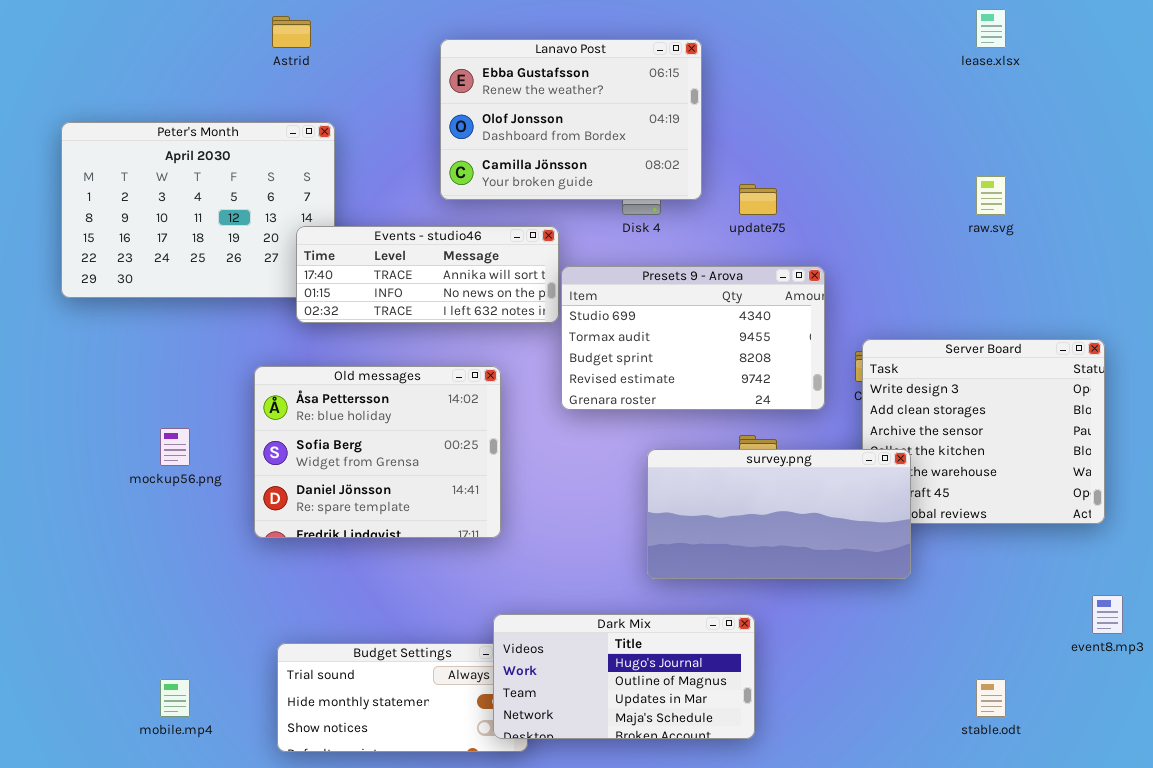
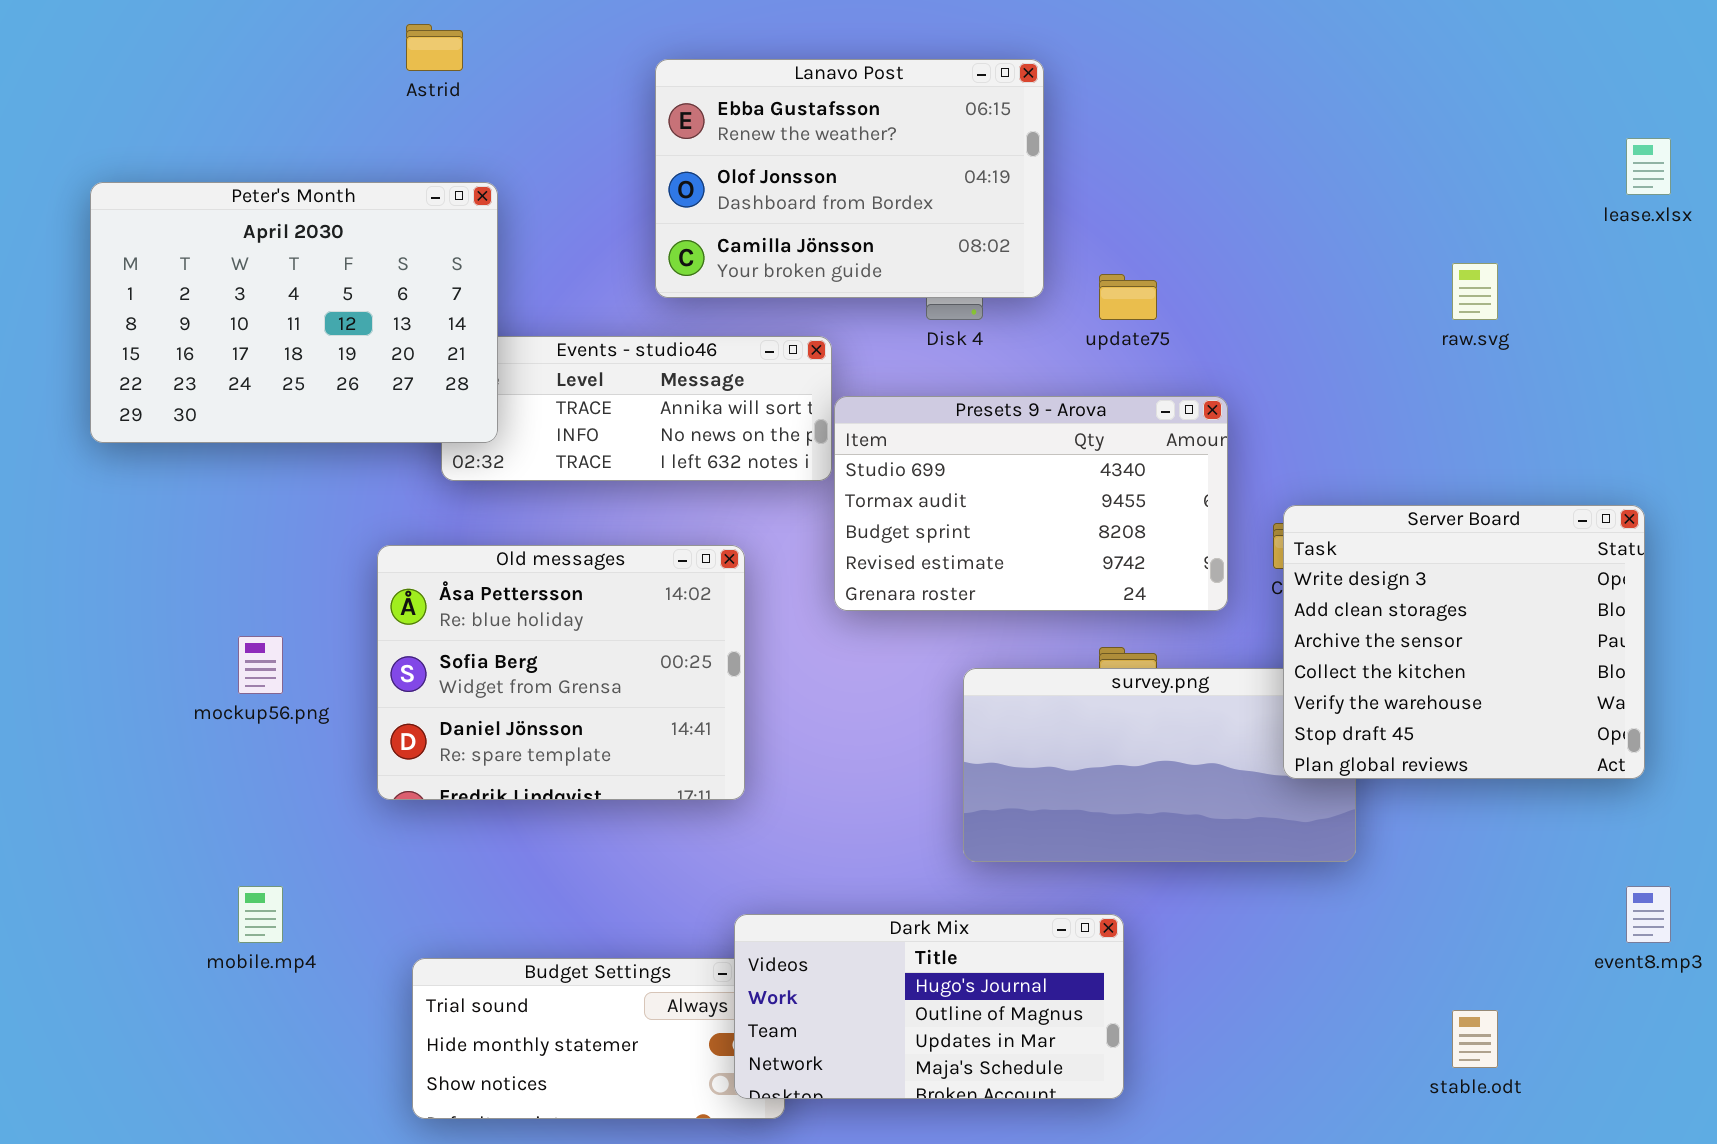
lease.xlsx: [976,9,1006,48] -> [1626,138,1671,195], moved
Peter's Month: [61,122,335,298] -> [90,182,498,443], raised
Server Board: [862,339,1105,524] -> [1283,505,1645,779], raised
mobile.mp4: [160,679,190,717] -> [238,886,283,943], moved

